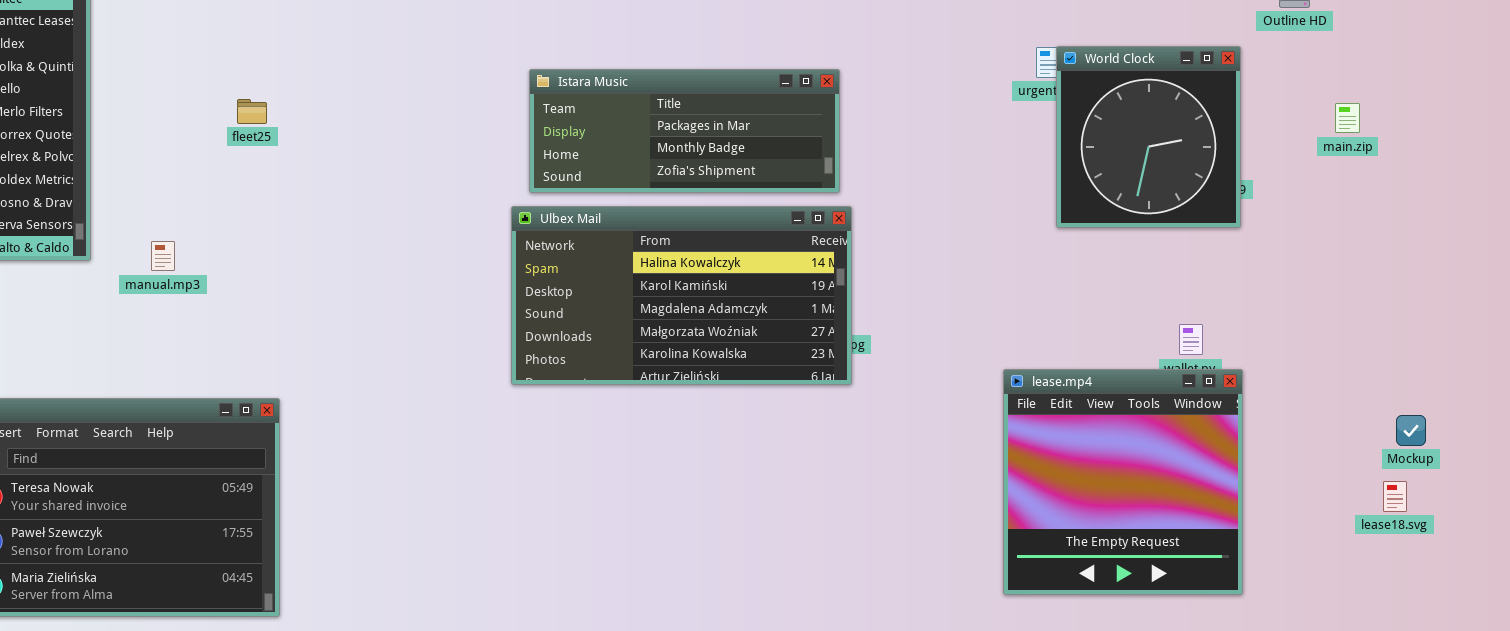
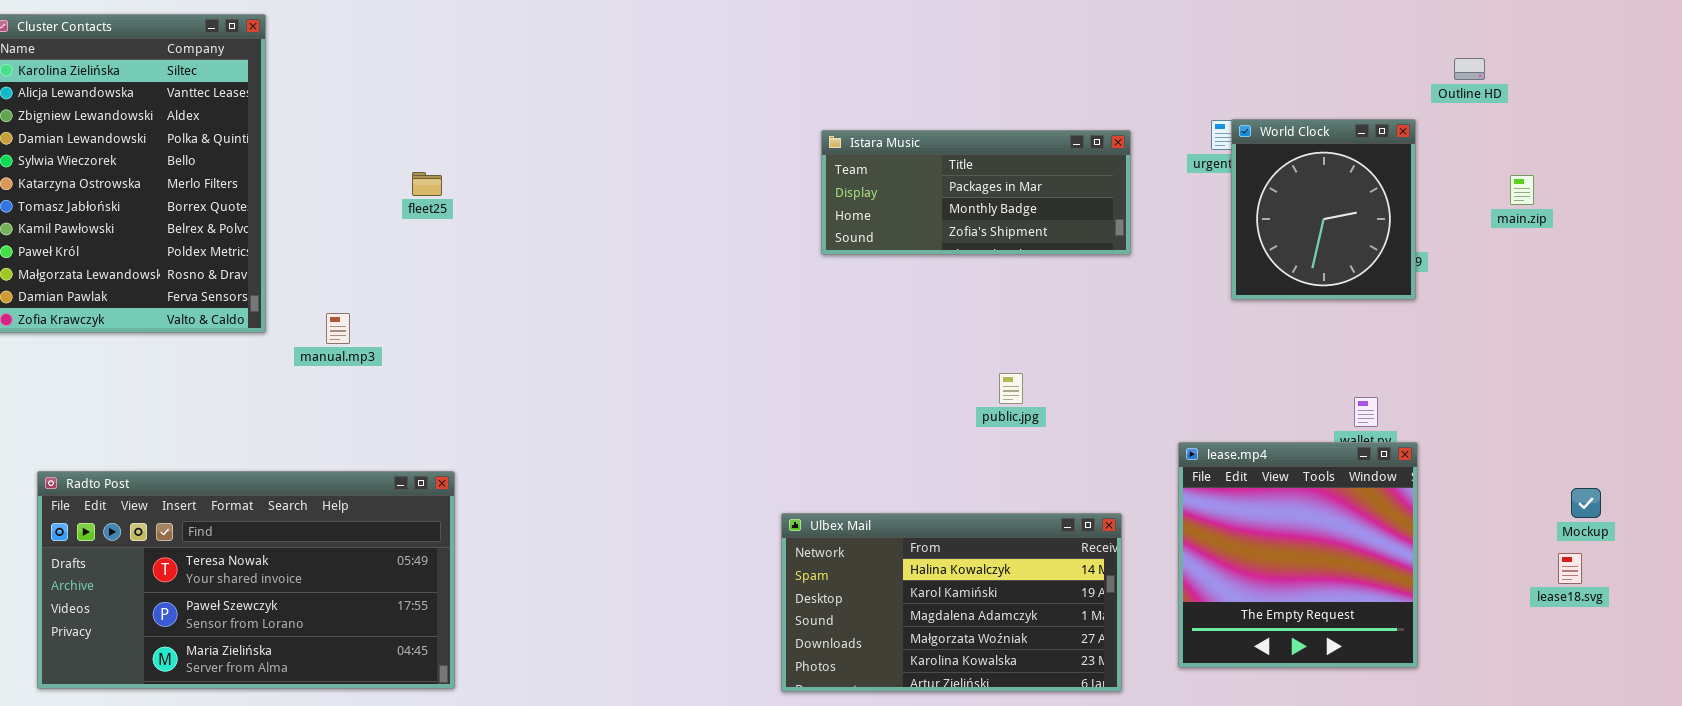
Istara Music: [529,69,840,193] -> [821,130,1131,255], moved
Ulbex Mail: [511,206,852,385] -> [781,513,1122,692], moved

